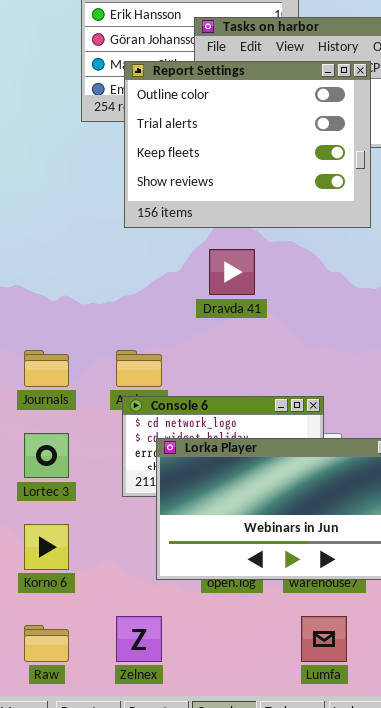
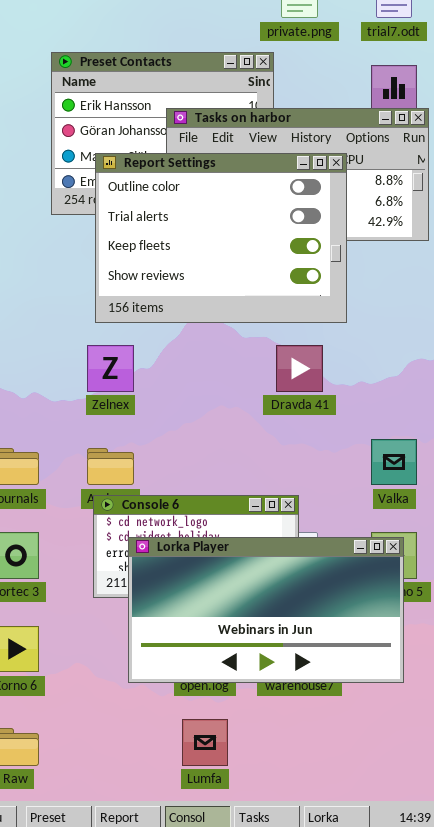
Dravda 41: [209,249,255,295] -> [276,345,323,392], moved
Zelnex: [116,616,162,662] -> [87,345,134,392], moved
Lumfa: [301,616,347,662] -> [182,719,228,766], moved

